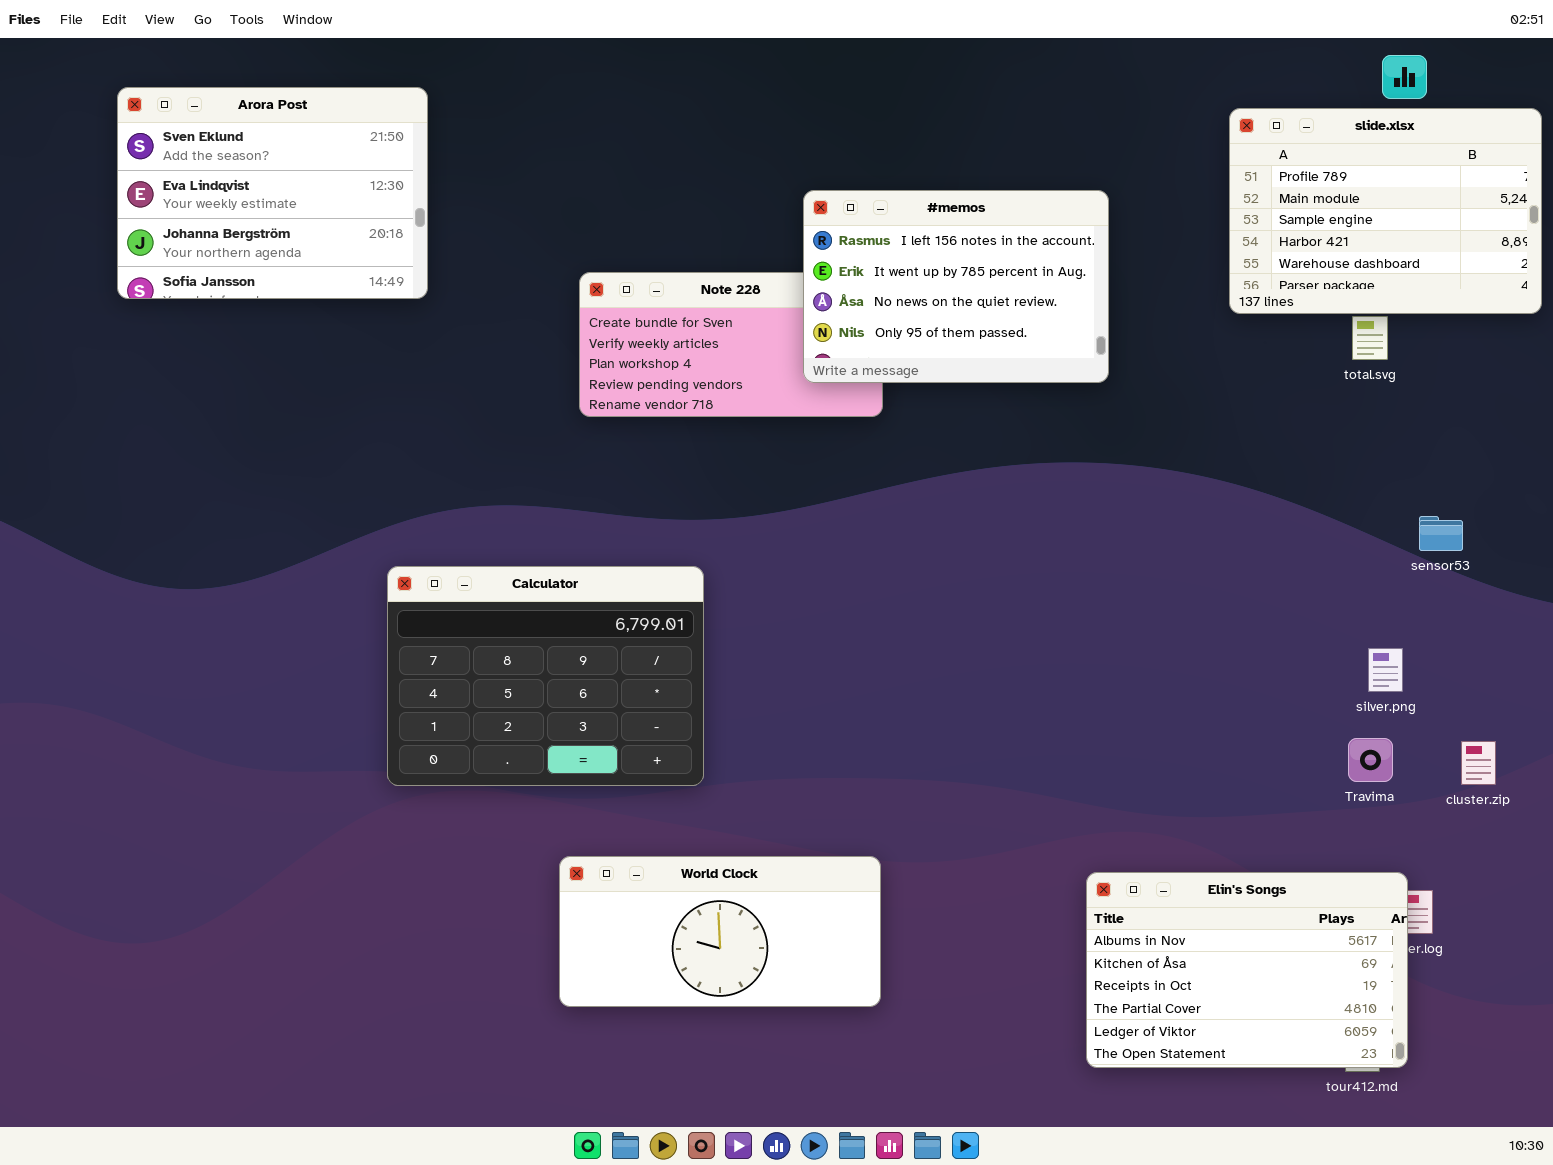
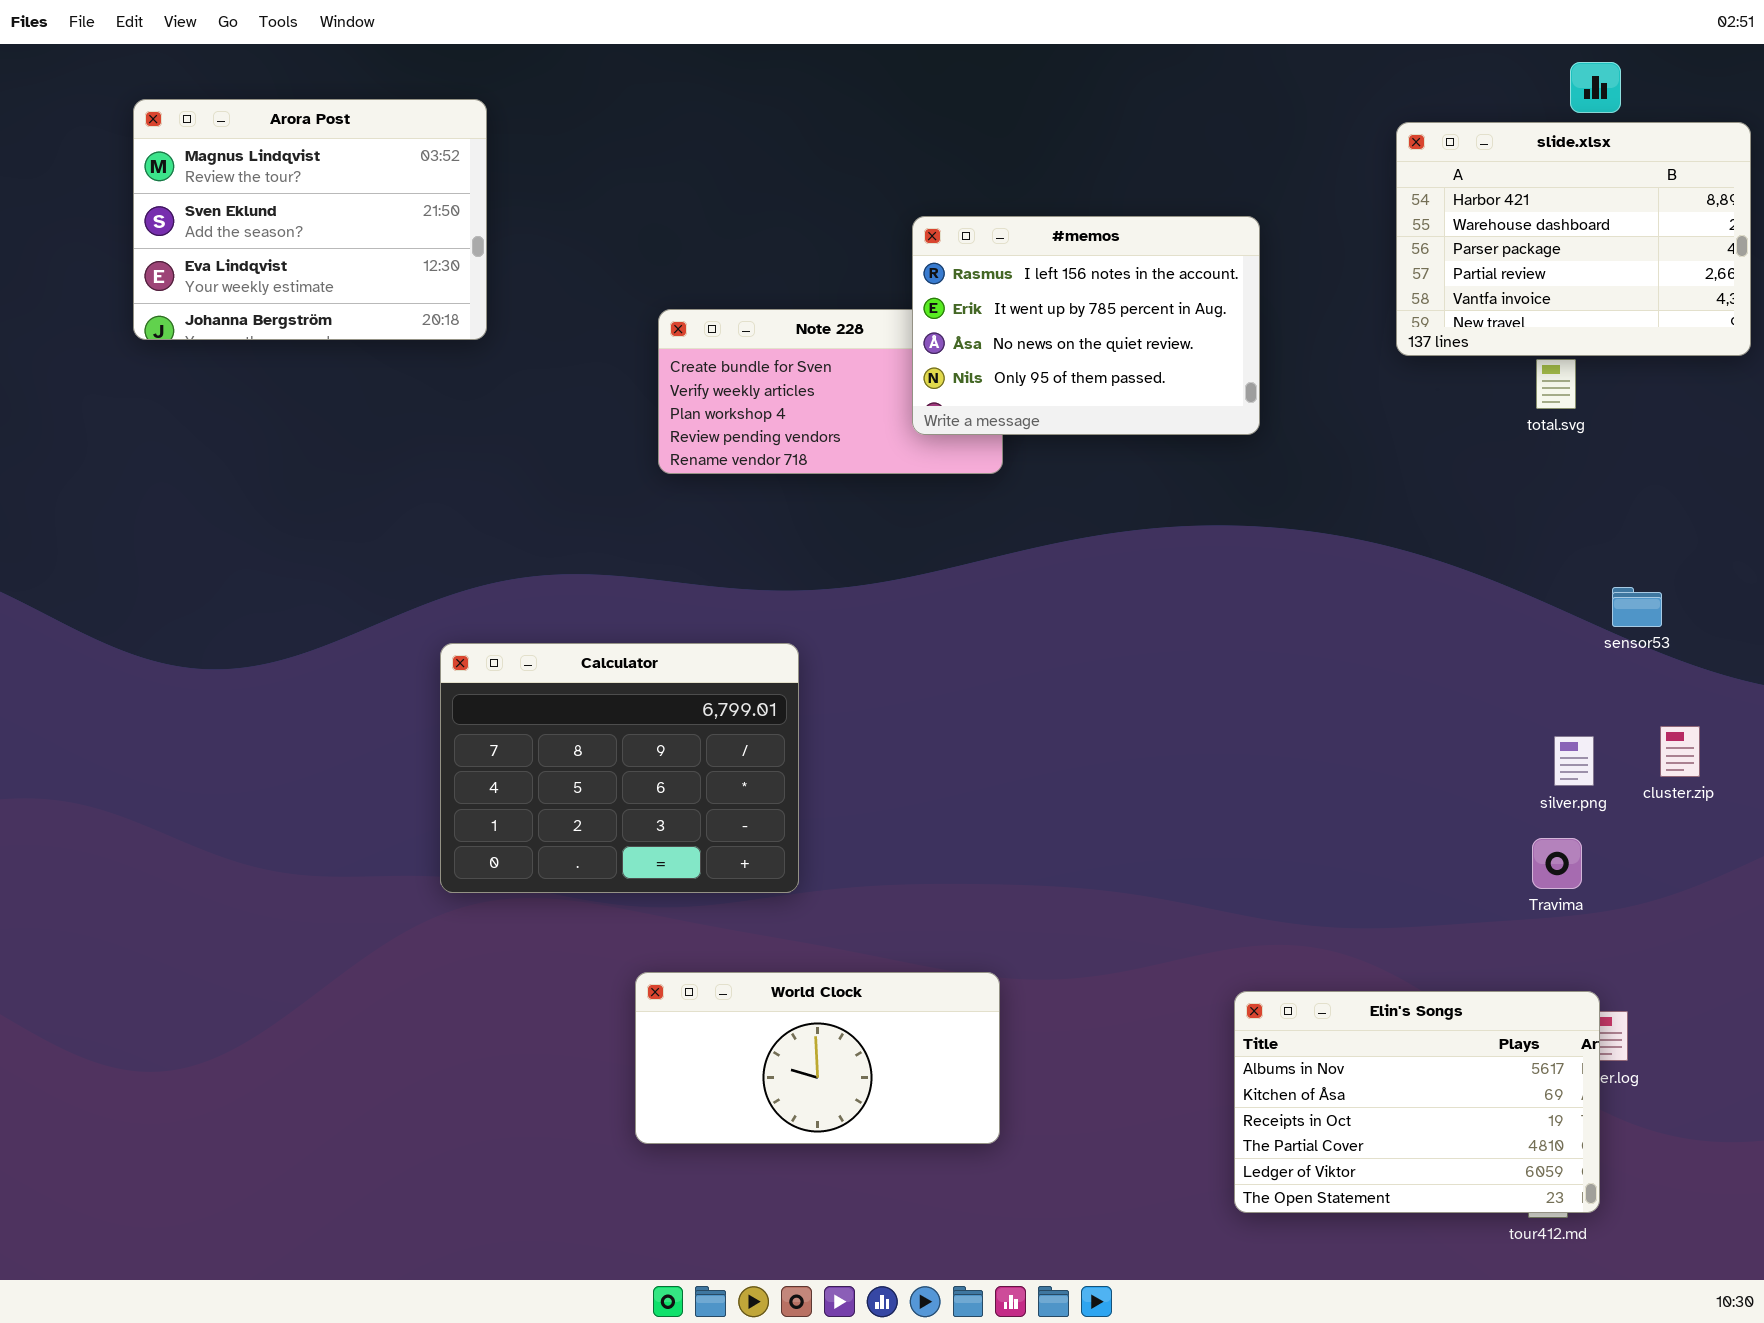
Arora Post: [117,87,428,299] -> [133,99,487,340], scrolled up 1 row
slide.xlsx: [1229,108,1542,314] -> [1396,122,1751,356], scrolled down 3 rows
cluster.zip: [1461,741,1496,785] -> [1660,726,1700,777], moved

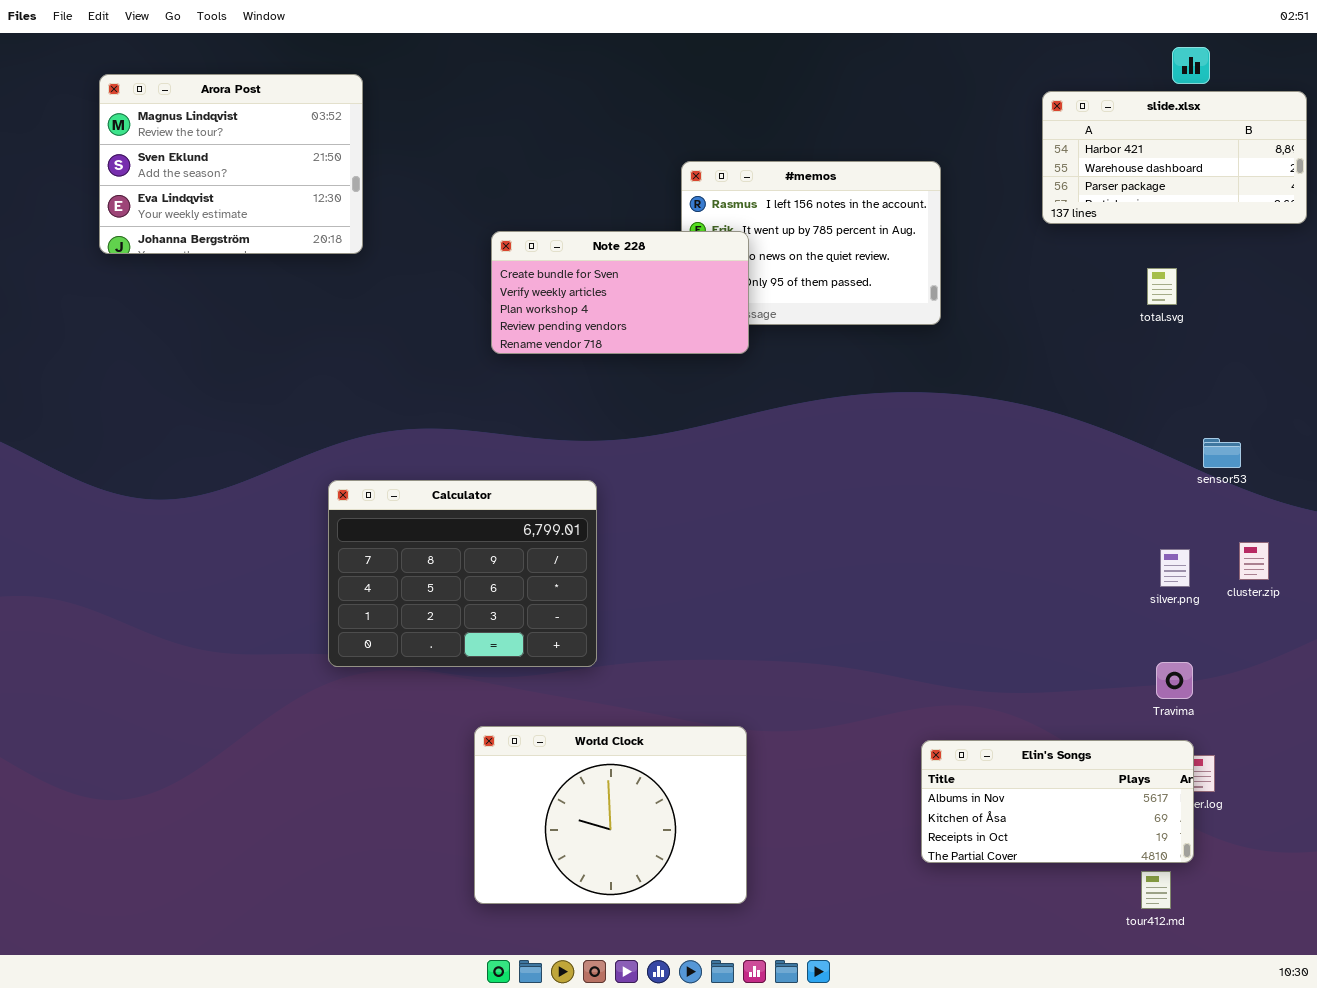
slide.xlsx: [1396,122,1751,356] -> [1042,91,1307,224], resized
Note 228: [658,309,1003,474] -> [491,231,749,354], raised
Travima: [1532,838,1582,889] -> [1156,662,1193,699], moved
World Clock: [635,972,1000,1144] -> [474,726,747,904], resized
Elin's Songs: [1234,991,1600,1213] -> [921,740,1194,863], resized

